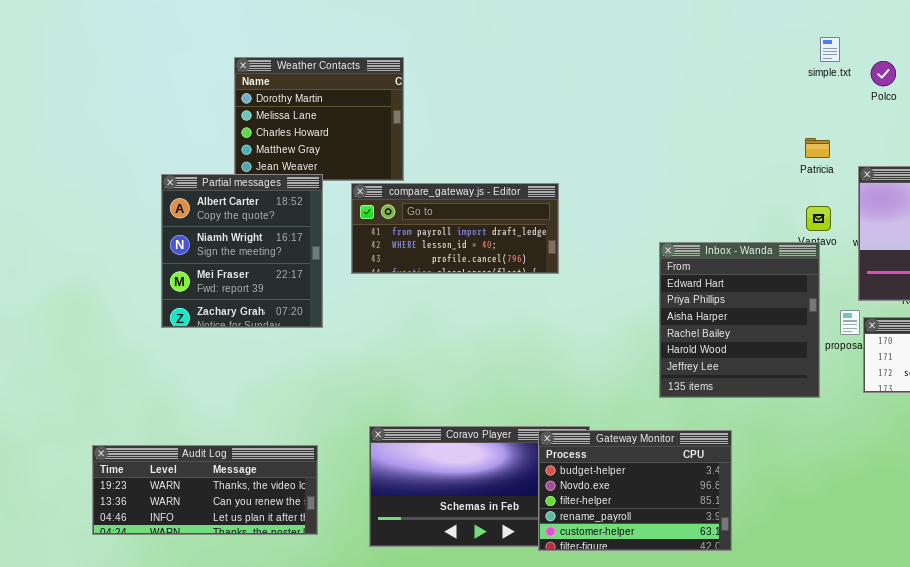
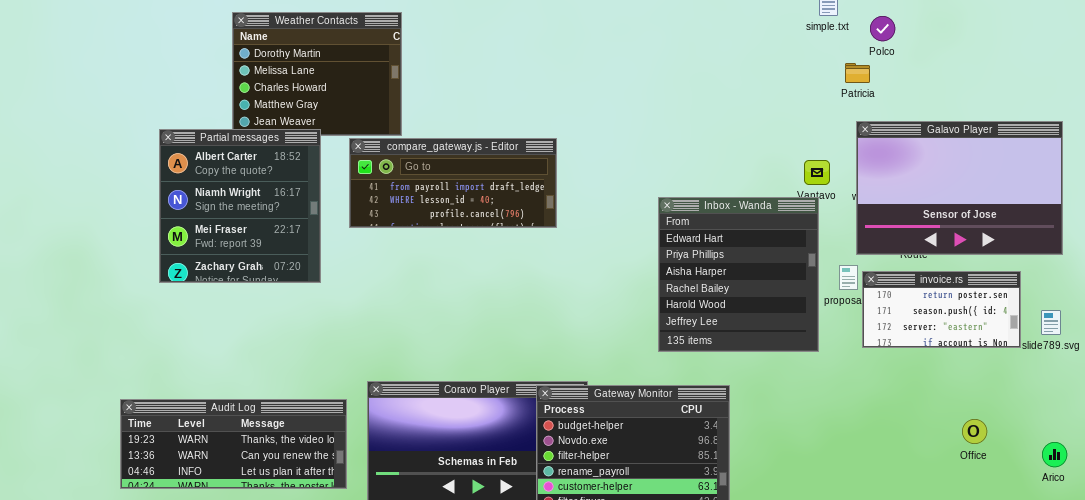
Patricia: [805,138,830,158] -> [845,63,870,83], moved
Audit Log: [92,445,318,535] -> [120,399,347,489], moved

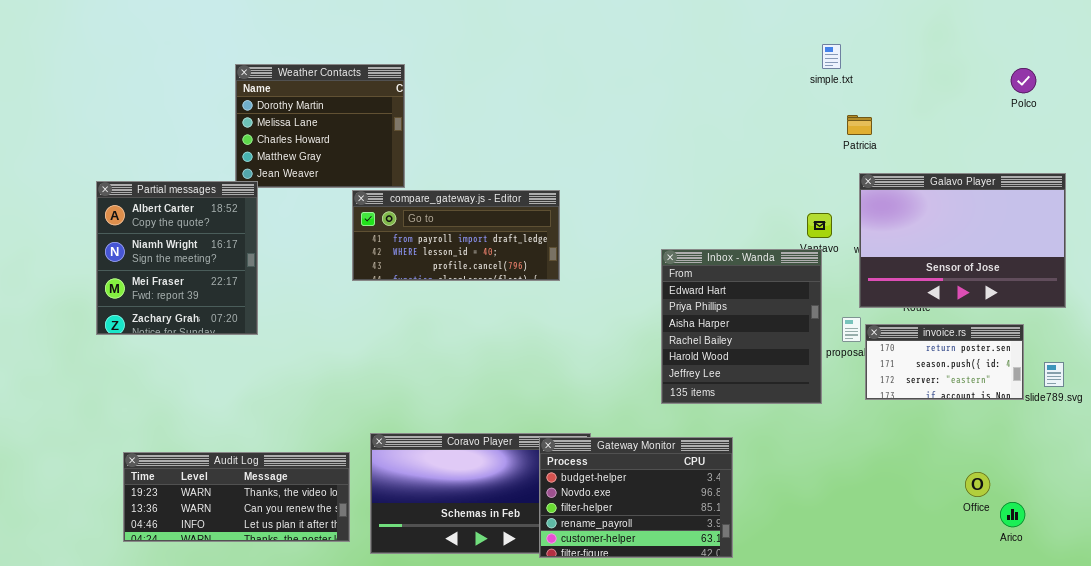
Polco: [870,16,895,41] -> [1011,68,1036,93], moved
Partial messages: [159,129,321,283] -> [96,181,258,335], moved
Arico: [1042,442,1067,467] -> [1000,502,1025,527], moved

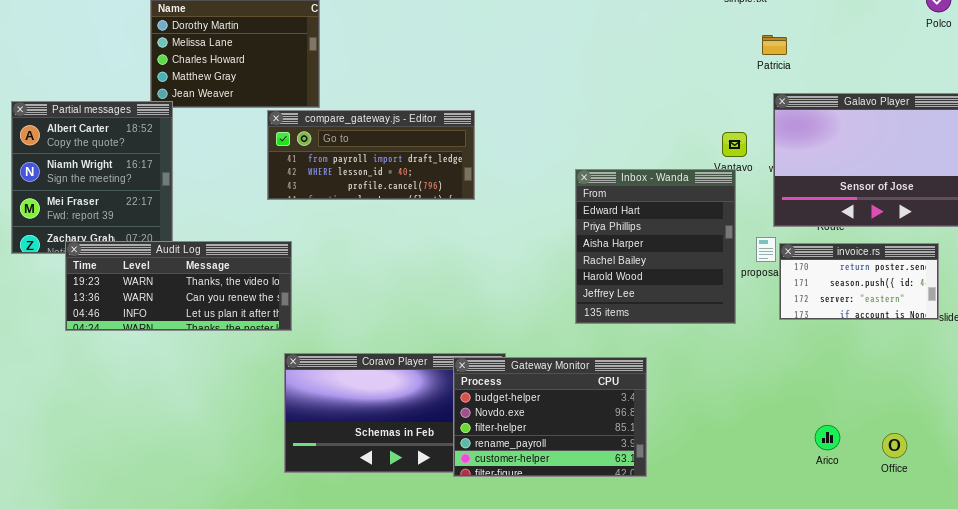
Audit Log: [123,452,350,542] -> [65,241,292,331], moved
Office: [965,472,990,497] -> [882,433,907,458], moved
Arico: [1000,502,1025,527] -> [815,425,840,450], moved

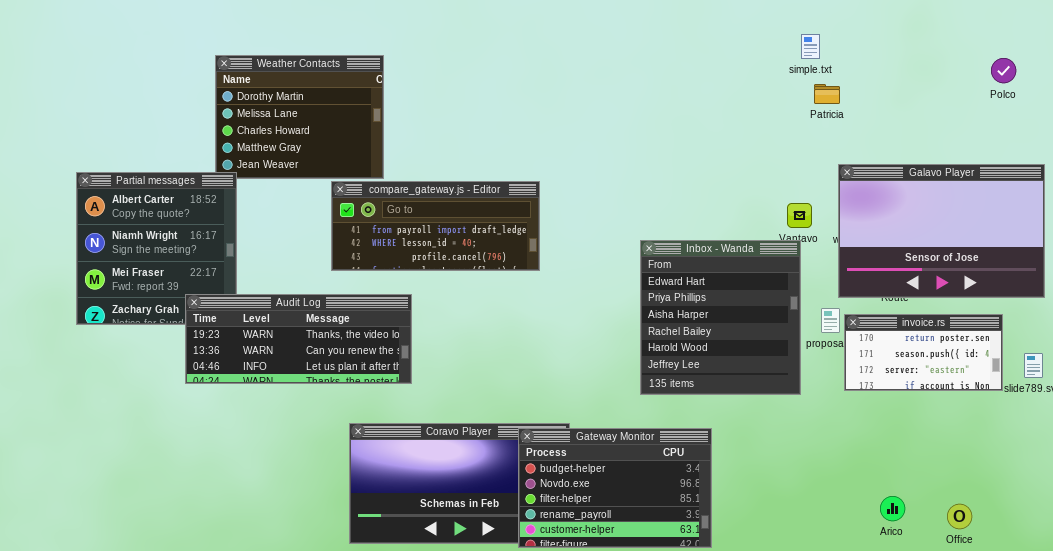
Patricia: [762,35,787,55] -> [814,84,840,104], moved
Audit Log: [65,241,292,331] -> [185,294,412,384], moved

